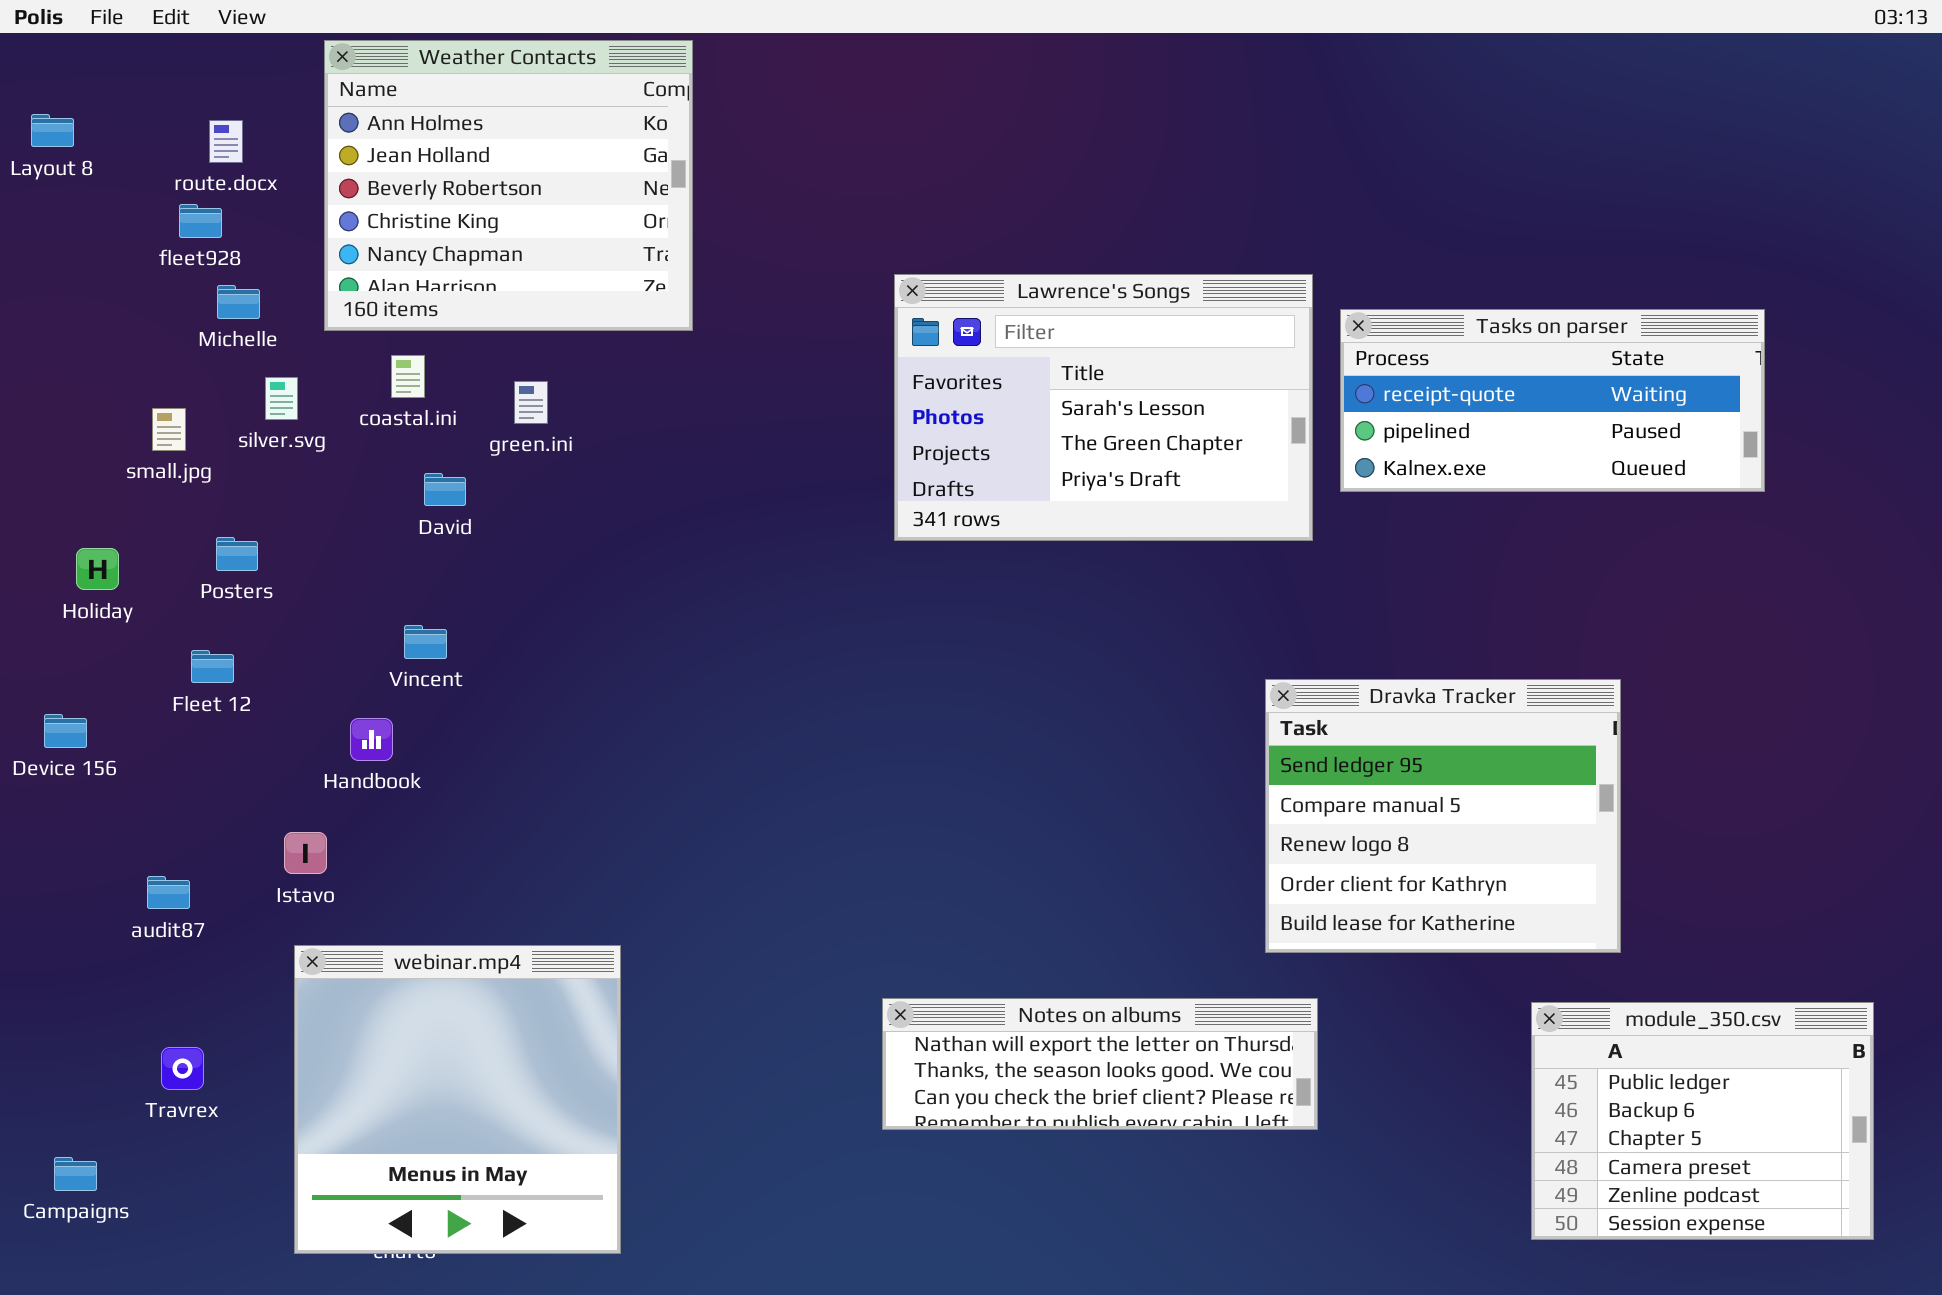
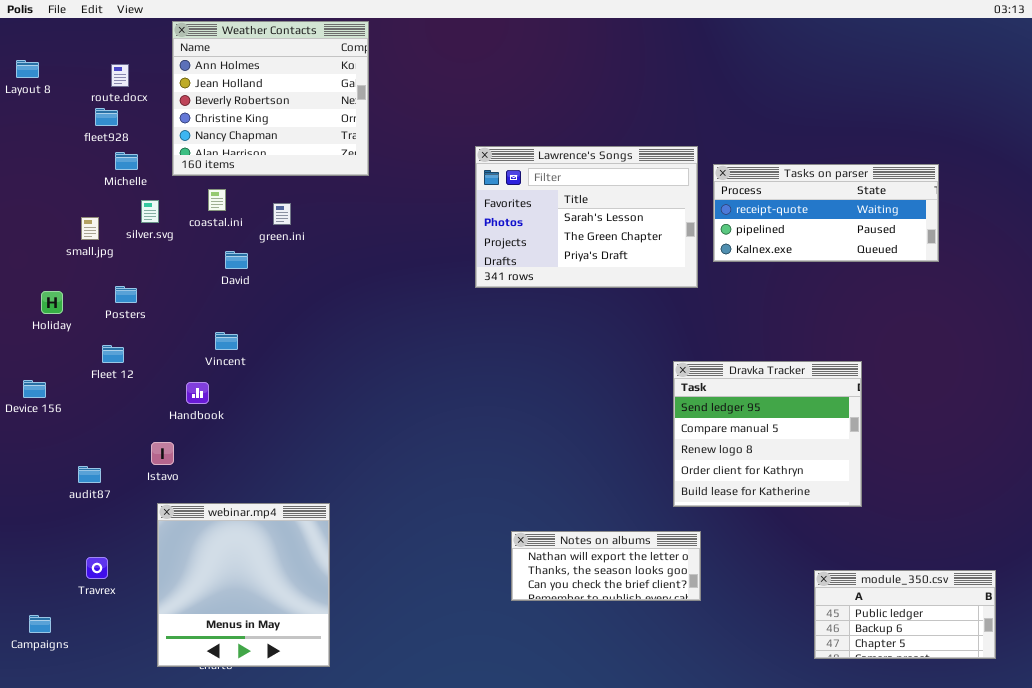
Notes on albums: [882,998,1318,1130] -> [511,531,701,601], resized
module_350.csv: [1531,1002,1874,1240] -> [814,570,996,659], resized

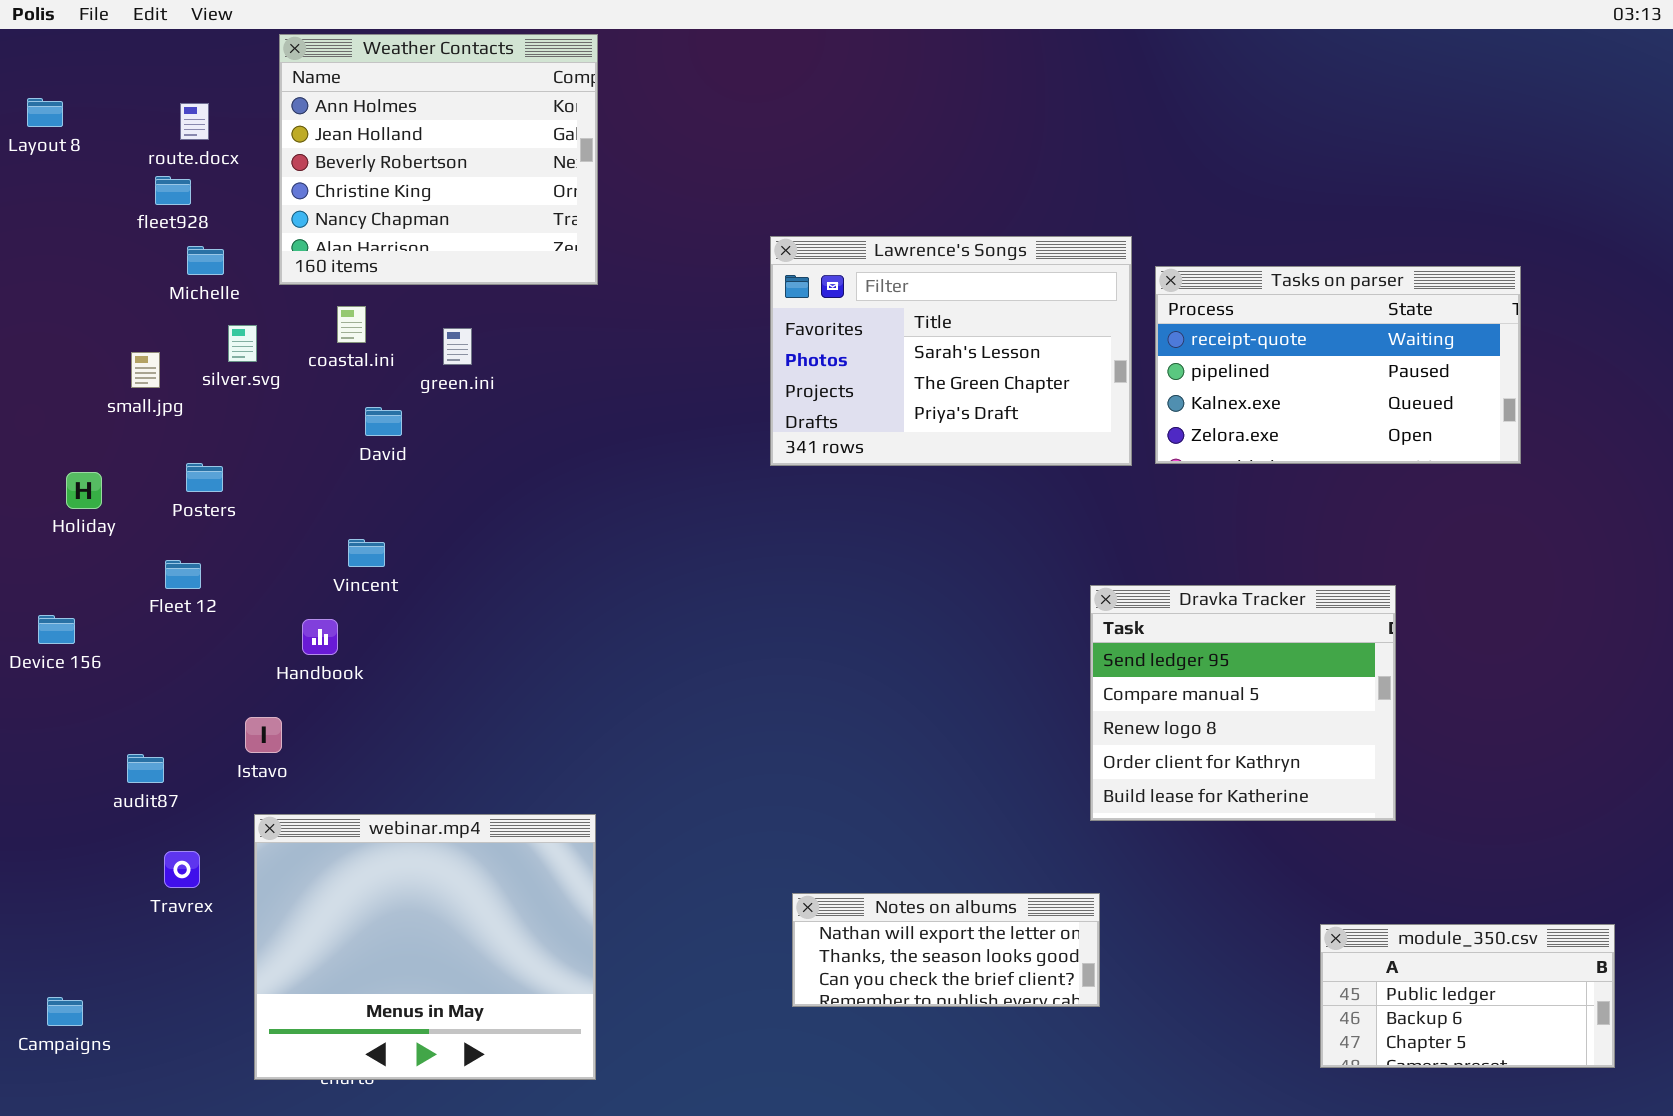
Tasks on parser: [713,164,939,262] -> [1155,266,1521,464], resized
webinar.mp4: [157,503,330,667] -> [254,814,596,1080], resized
Notes on albums: [511,531,701,601] -> [792,893,1100,1007], moved
Travrex: [86,557,108,579] -> [164,851,200,888], moved

